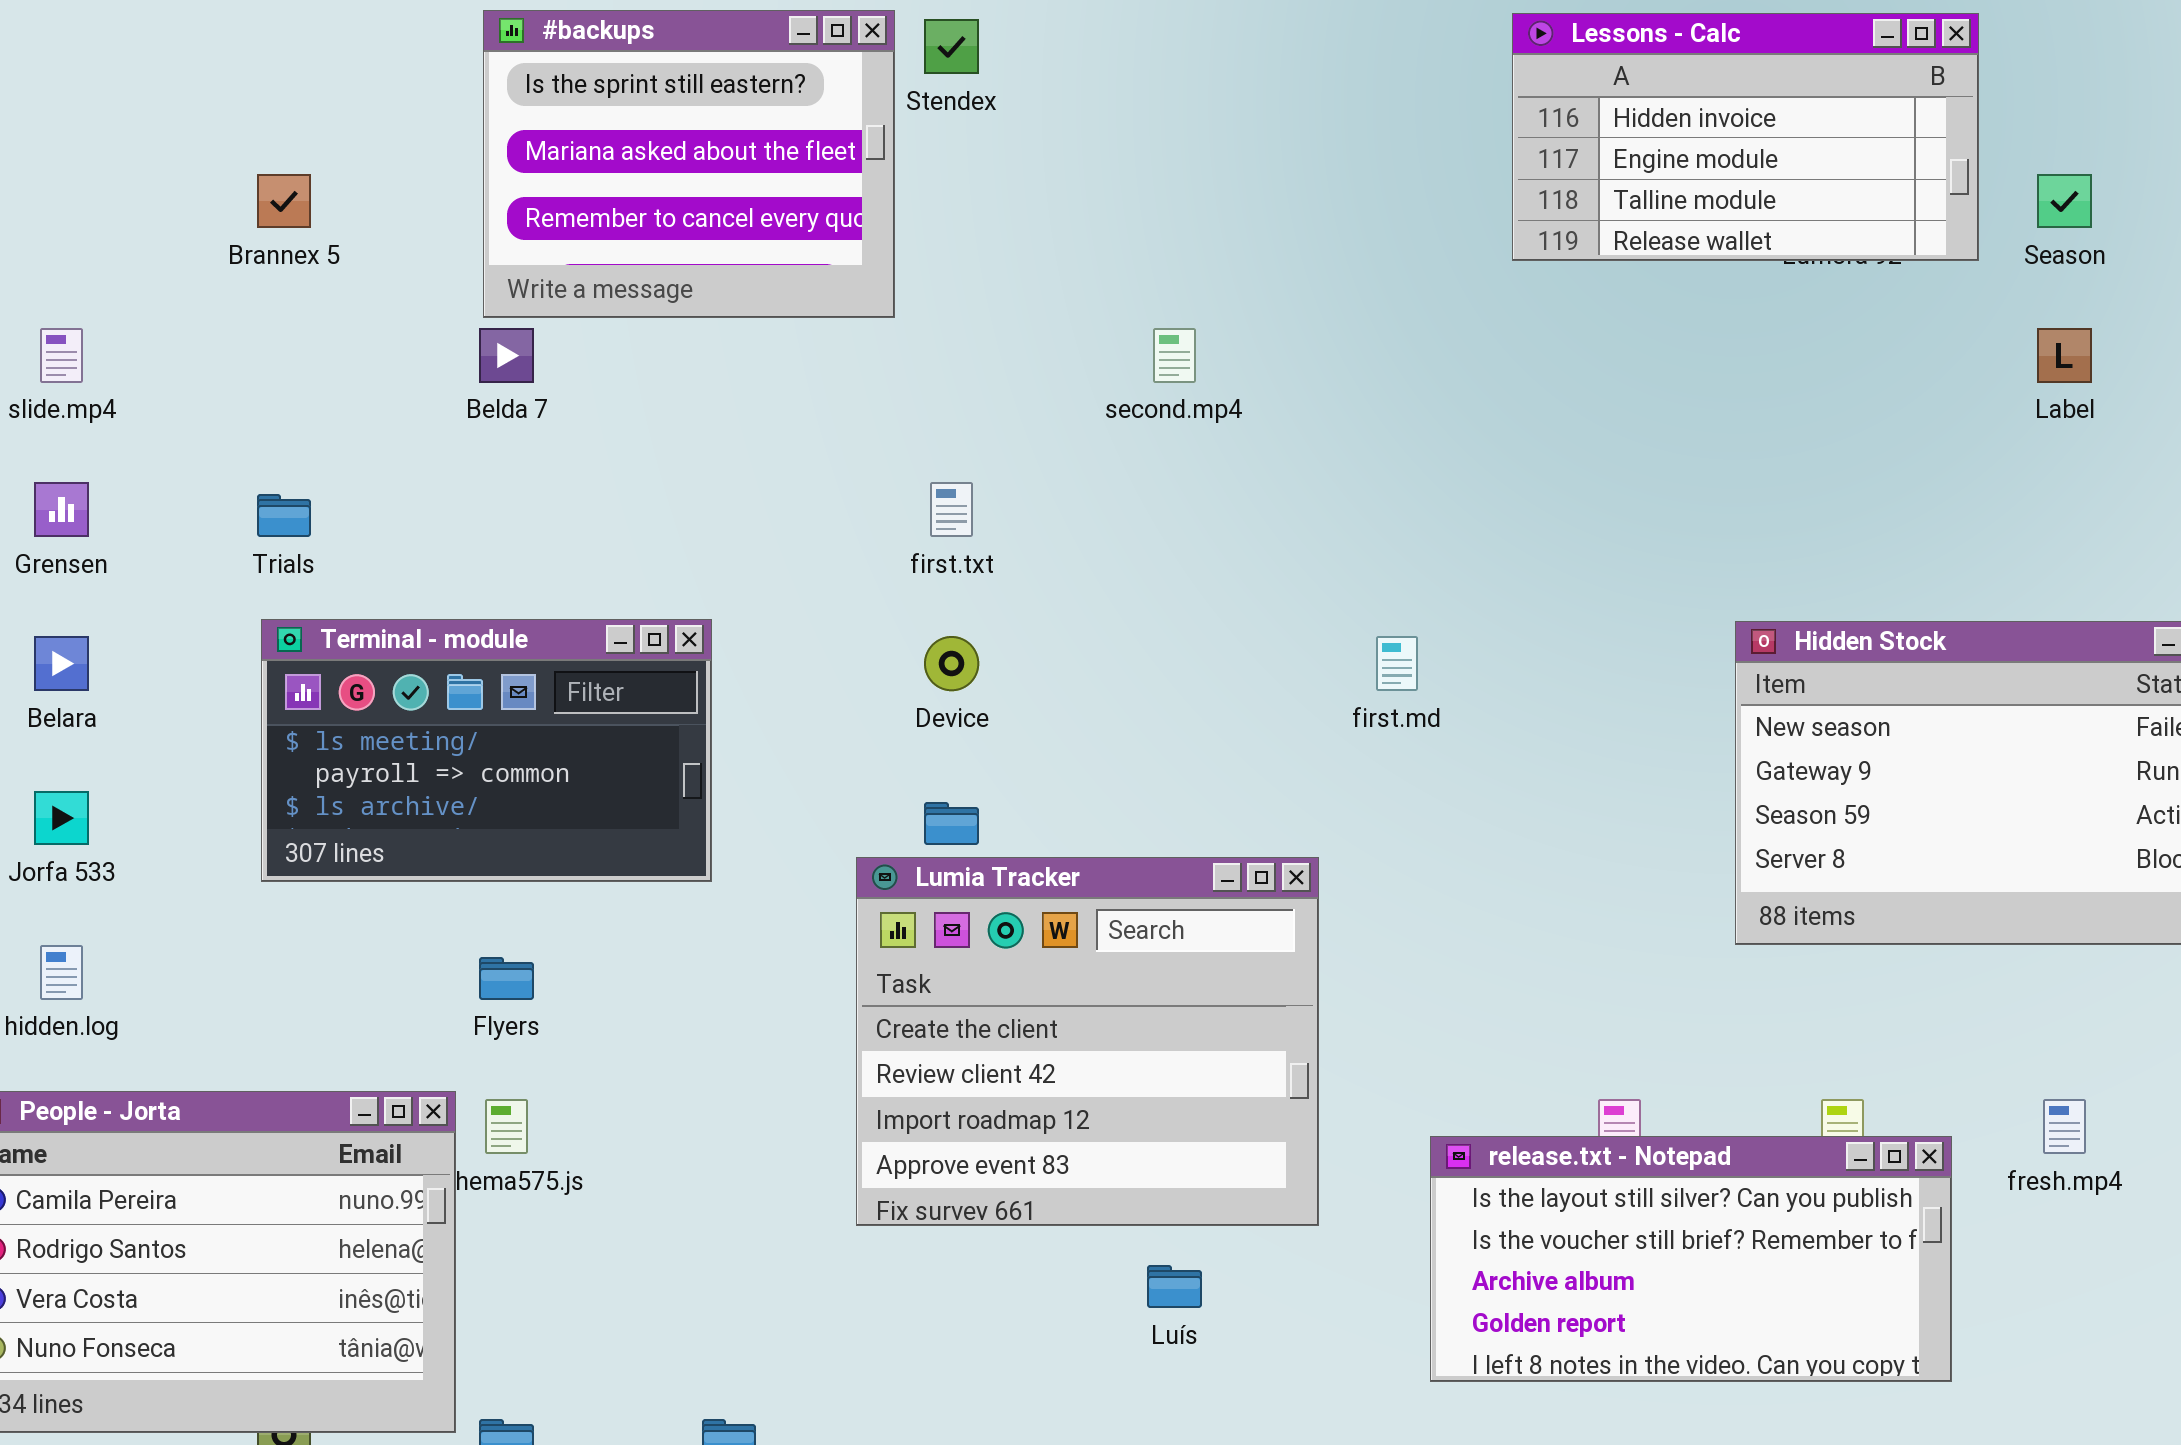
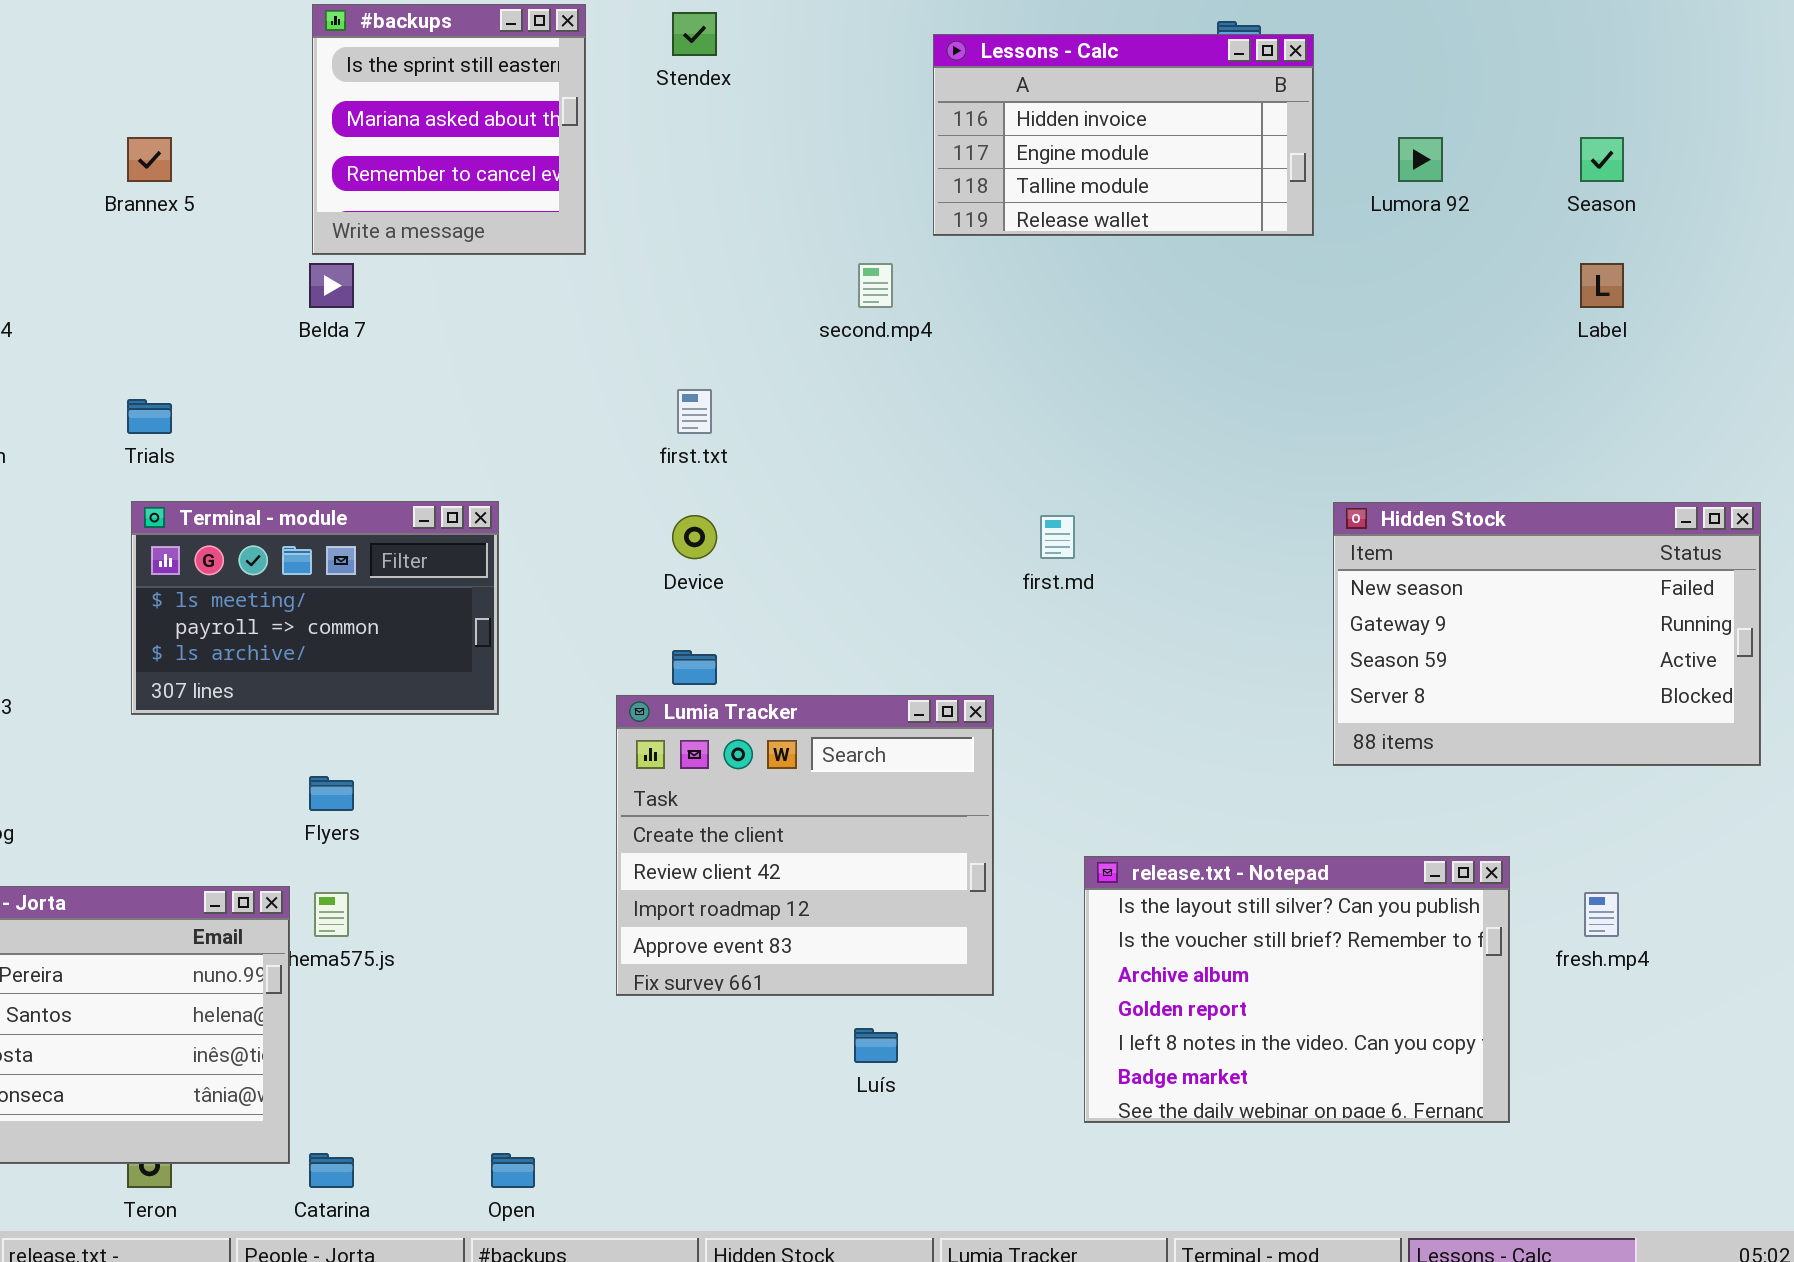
#backups: [483,10,895,318] -> [312,4,586,255], resized
Lessons - Calc: [1512,13,1979,261] -> [933,34,1314,236], moved
release.txt - Notepad: [1430,1136,1952,1382] -> [1084,856,1510,1123], resized

